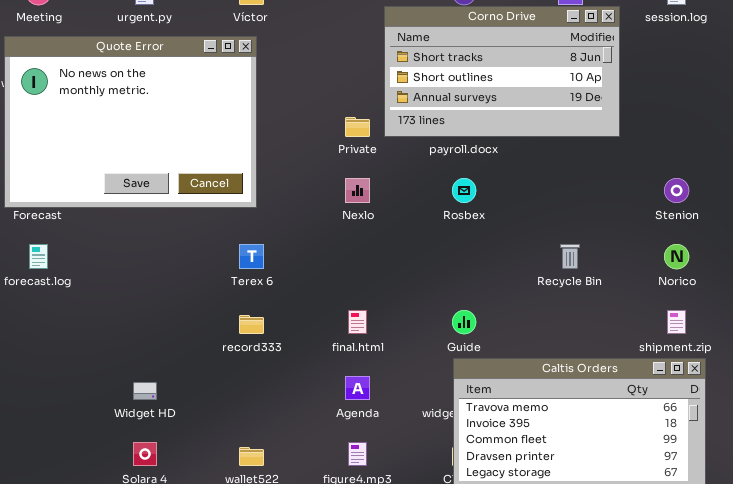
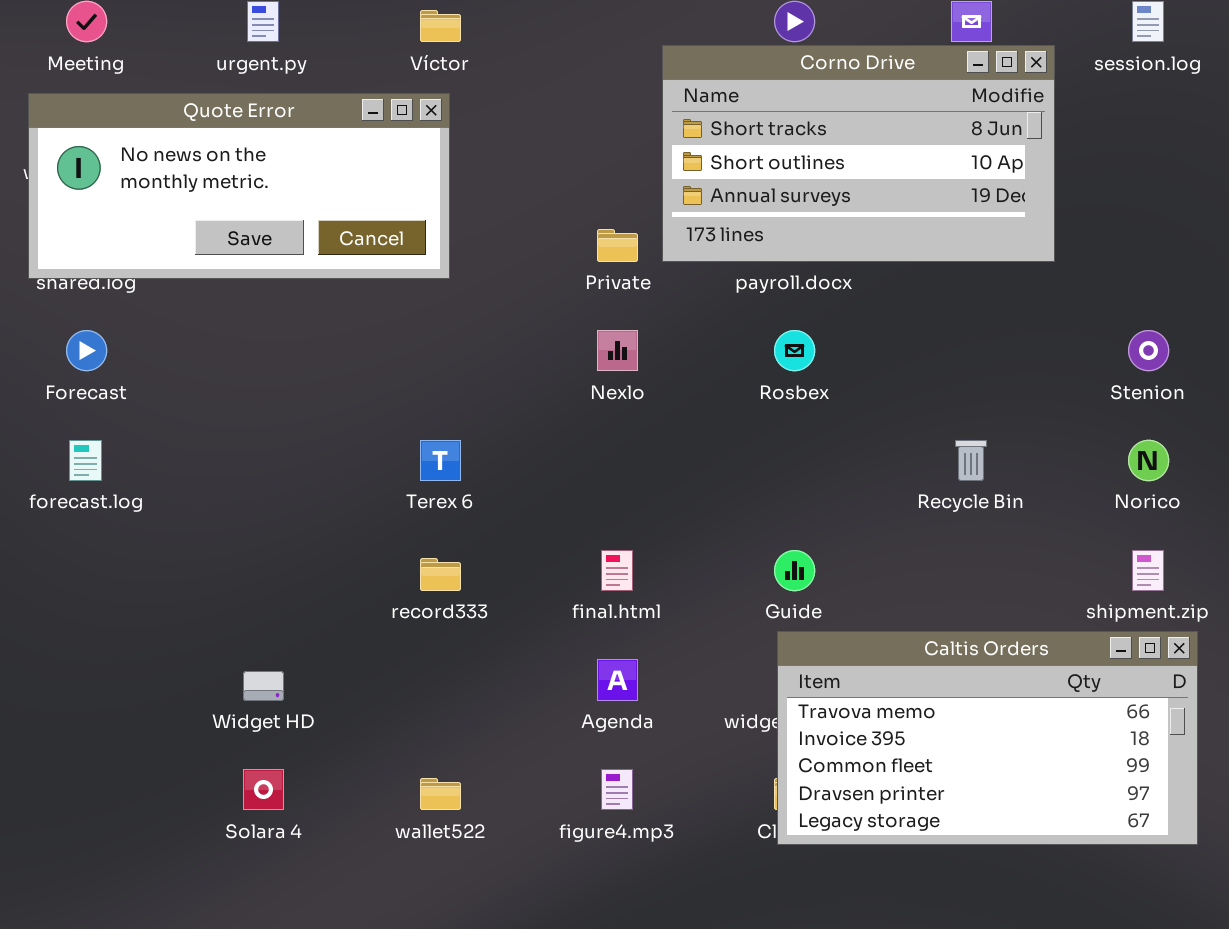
Quote Error: [4,36,257,208] -> [28,93,450,279], resized

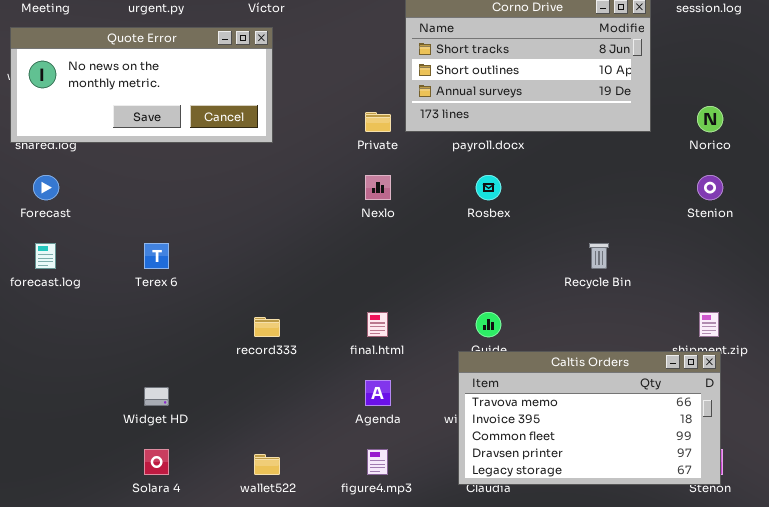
Terex 6: [420,440,461,481] -> [144,243,169,269], moved
Norico: [1128,440,1169,481] -> [697,106,723,132], moved
Caltis Orders: [777,631,1198,845] -> [458,351,721,485], moved

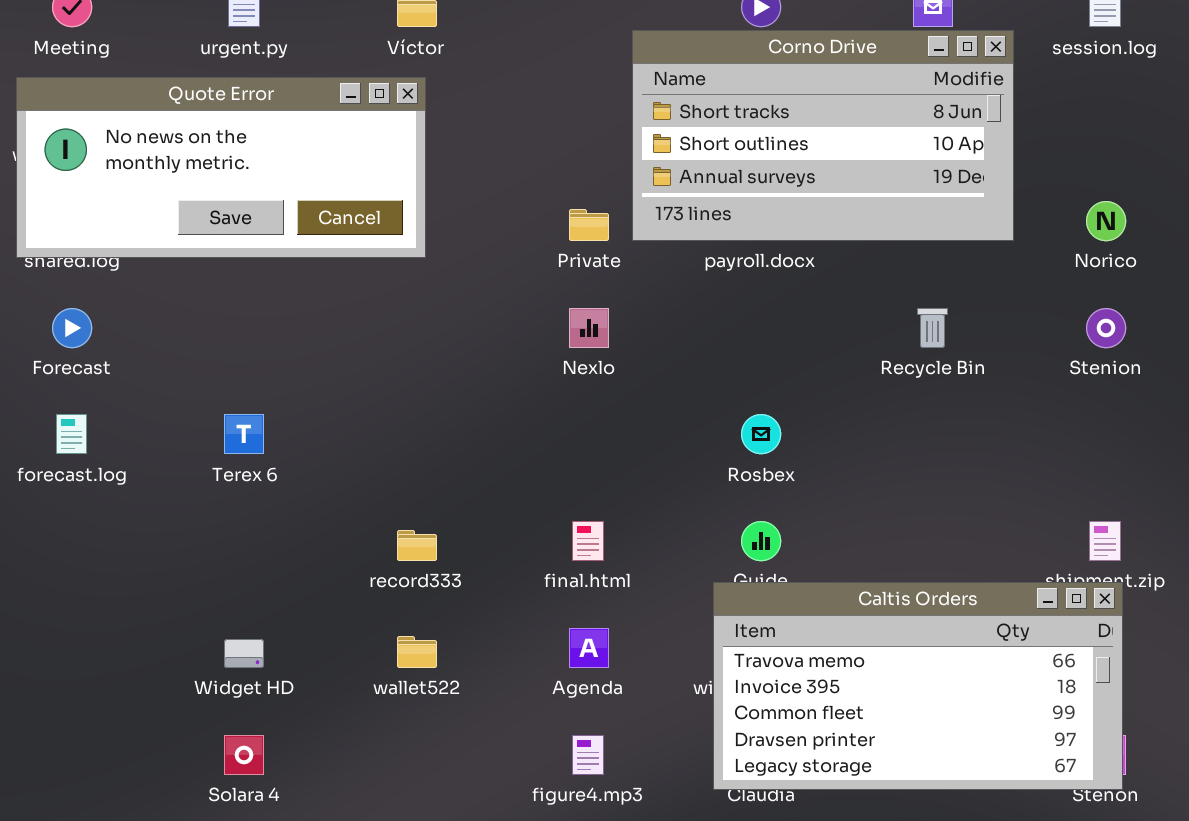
Rosbex: [476,175,501,200] -> [741,414,781,454], moved
Recycle Bin: [589,243,609,269] -> [917,308,948,348], moved
wallet522: [254,454,280,475] -> [397,636,437,668], moved

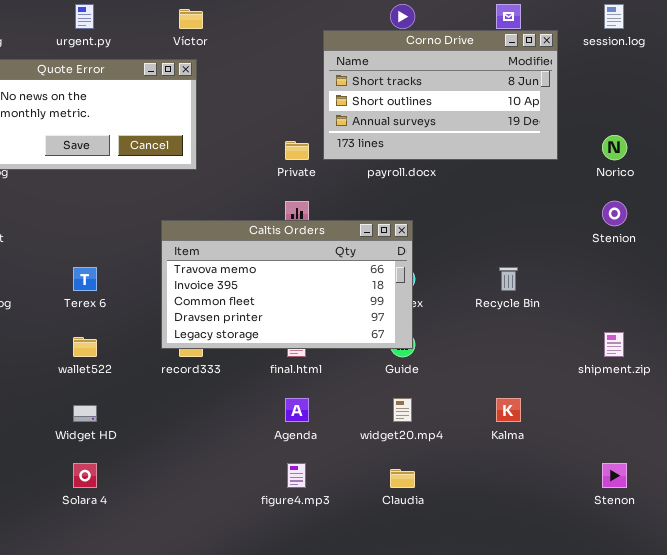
Recycle Bin: [917,308,948,348] -> [499,267,518,291], moved
Caltis Orders: [713,582,1123,790] -> [161,220,413,349], moved
wallet522: [397,636,437,668] -> [73,337,97,357], moved

